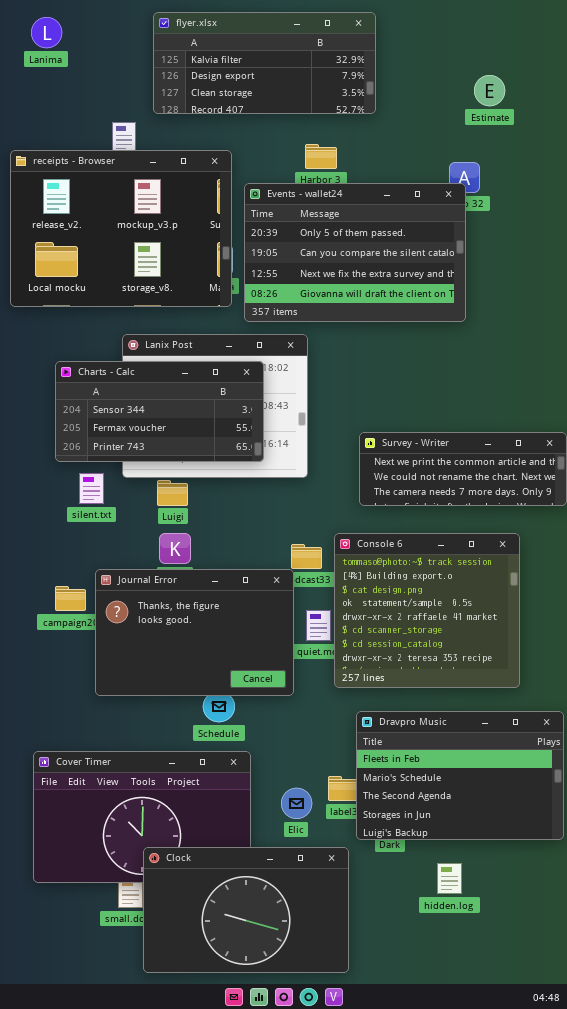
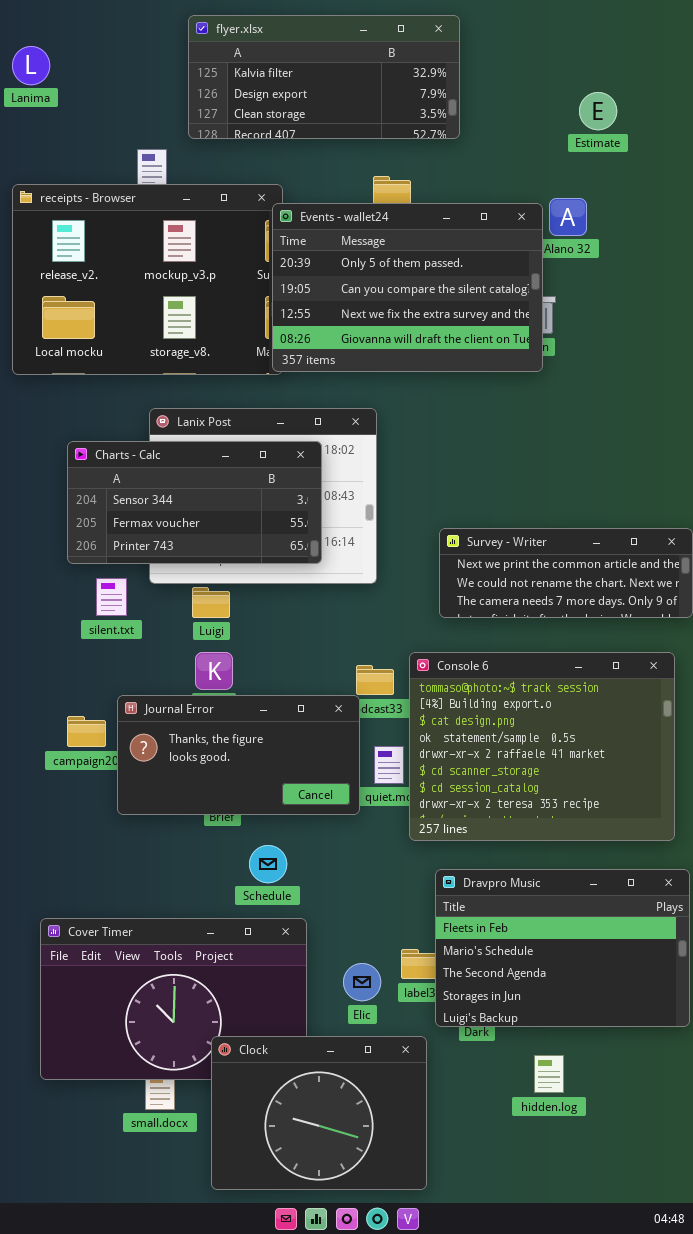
Lanima: [31,17,62,48] -> [12,46,50,85], moved
Events - wallet24: [244,183,466,322] -> [272,203,543,372], moved
Console 6: [334,533,520,688] -> [409,652,675,841], resized
Journal Error: [95,569,294,696] -> [117,695,360,815], resized
Clock: [143,847,349,973] -> [211,1036,427,1190], resized

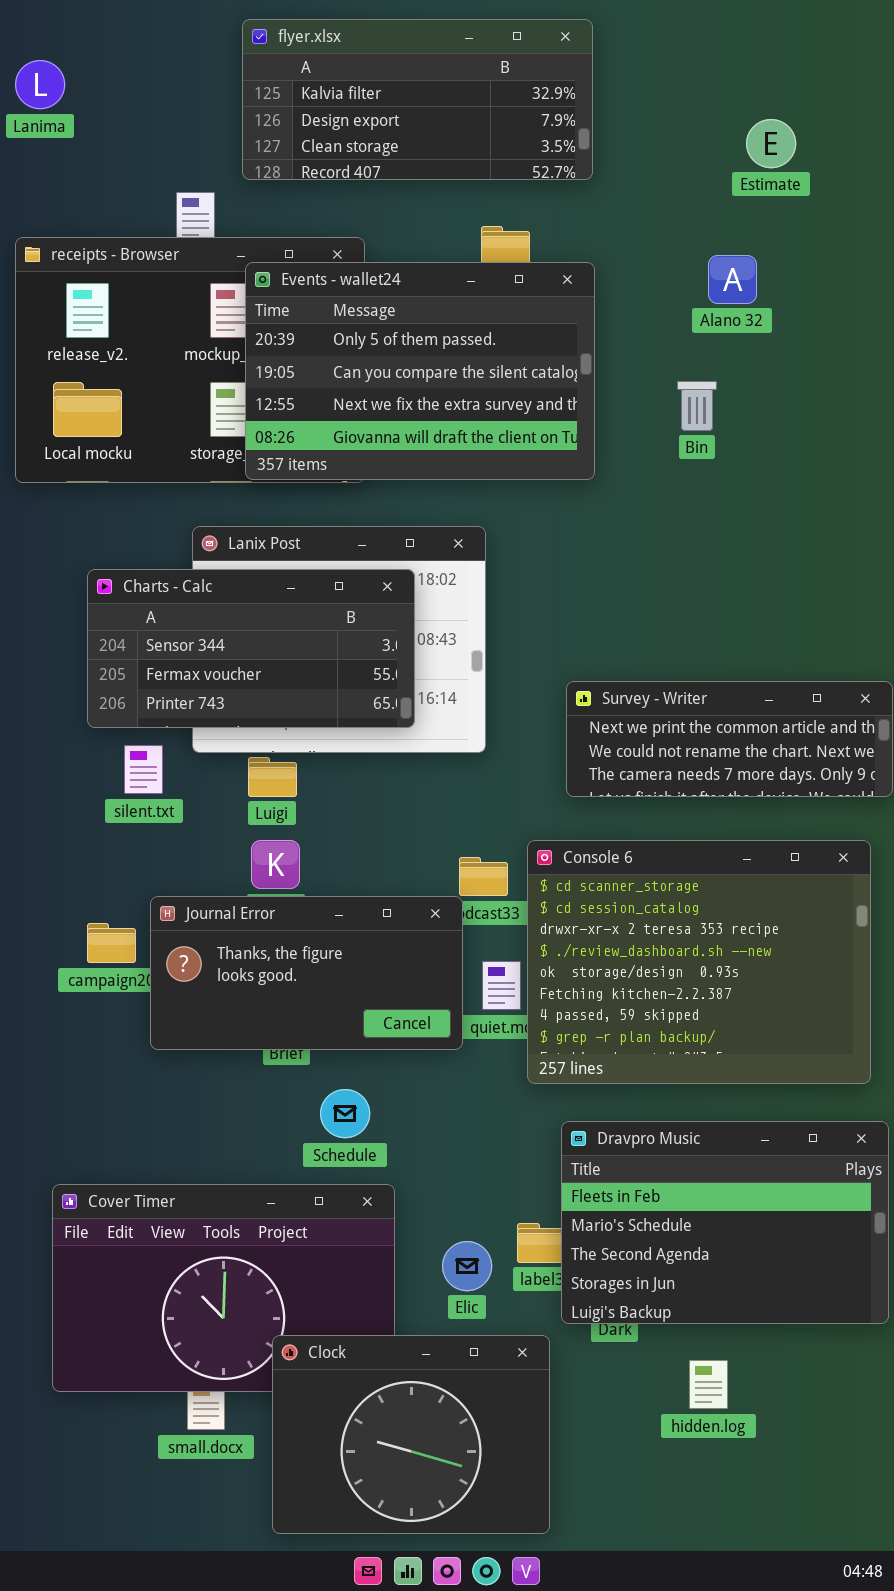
Events - wallet24: [272,203,543,372] -> [245,262,595,480], moved
Console 6: [409,652,675,841] -> [527,840,871,1084], scrolled down 5 rows

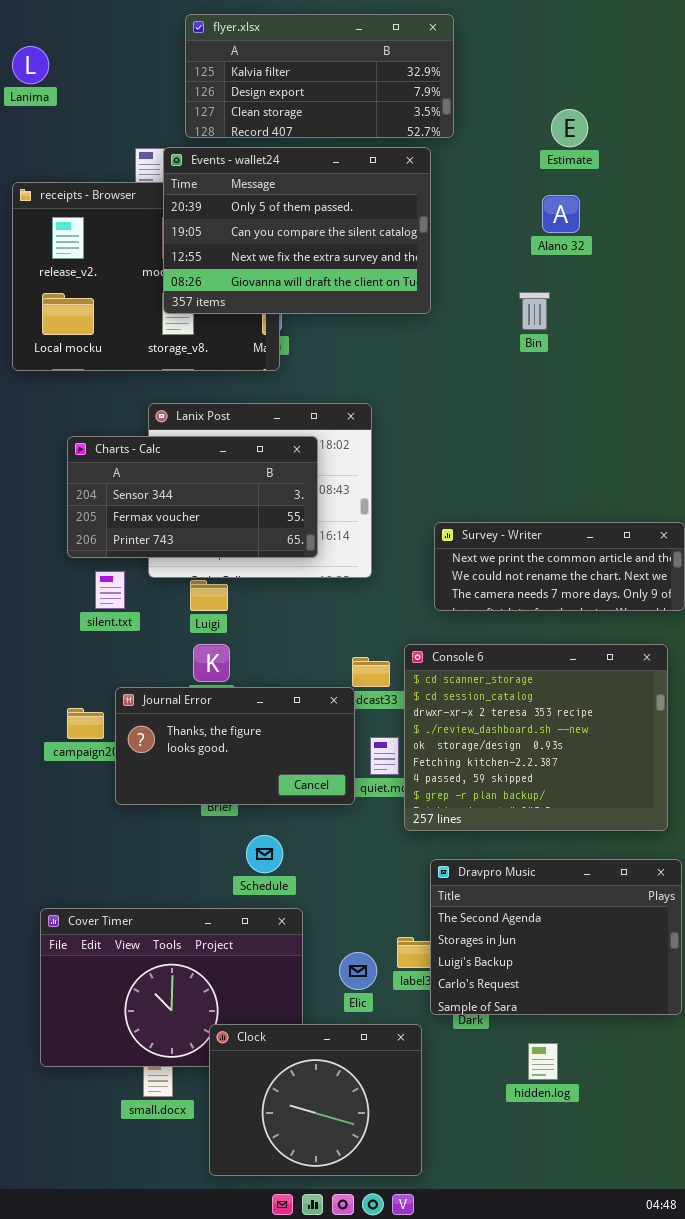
Estimate: [746,119,796,168] -> [551,109,588,147], moved
Events - wallet24: [245,262,595,480] -> [163,147,431,314], moved
Dravpro Music: [561,1121,889,1324] -> [430,859,682,1015], scrolled down 2 rows

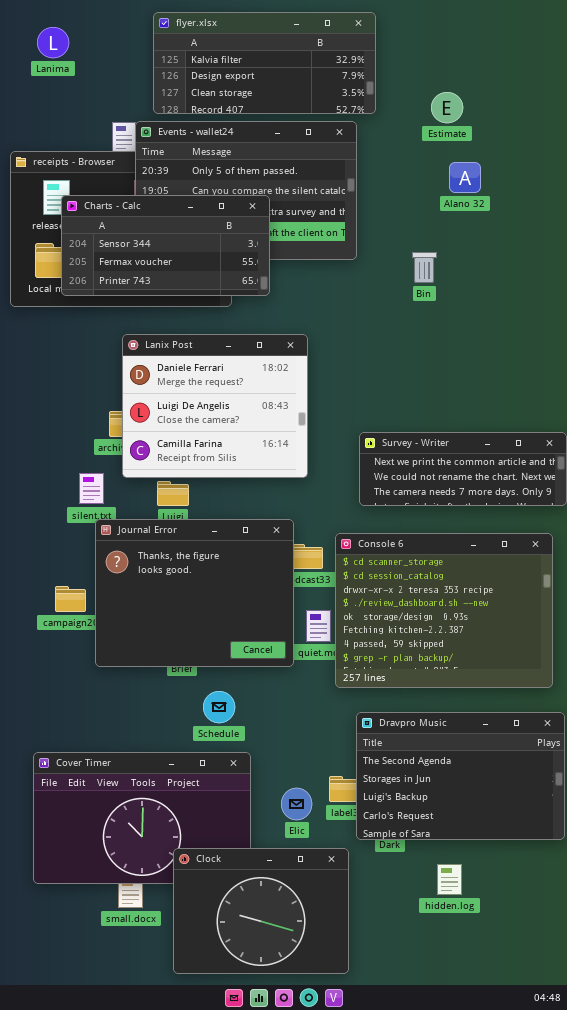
Lanima: [12,46,49,84] -> [37,27,69,58], moved
Estimate: [551,109,588,147] -> [431,92,463,123], moved
Bin: [519,292,550,330] -> [412,252,437,283], moved
Charts - Calc: [67,436,318,558] -> [61,195,270,296], moved
Journal Error: [115,687,355,805] -> [95,519,294,667], resized

